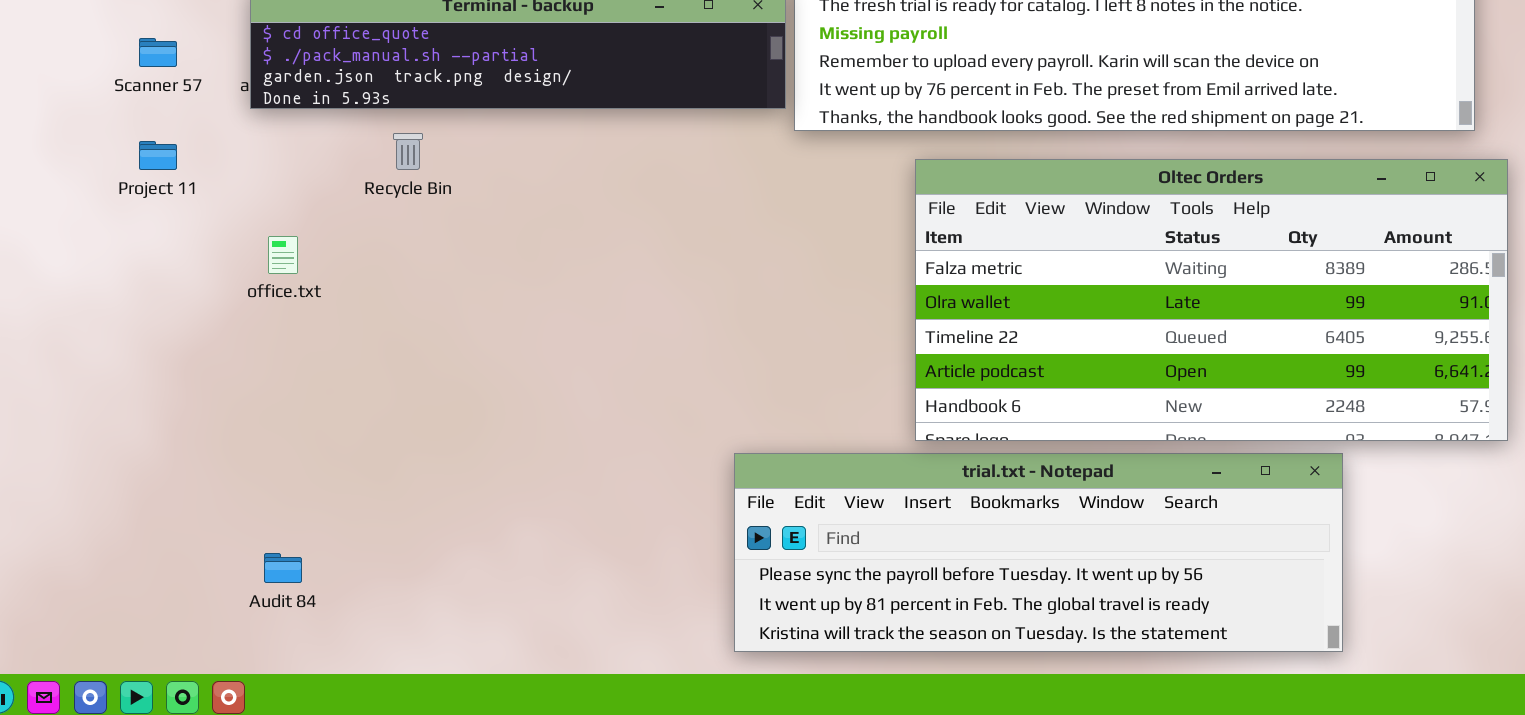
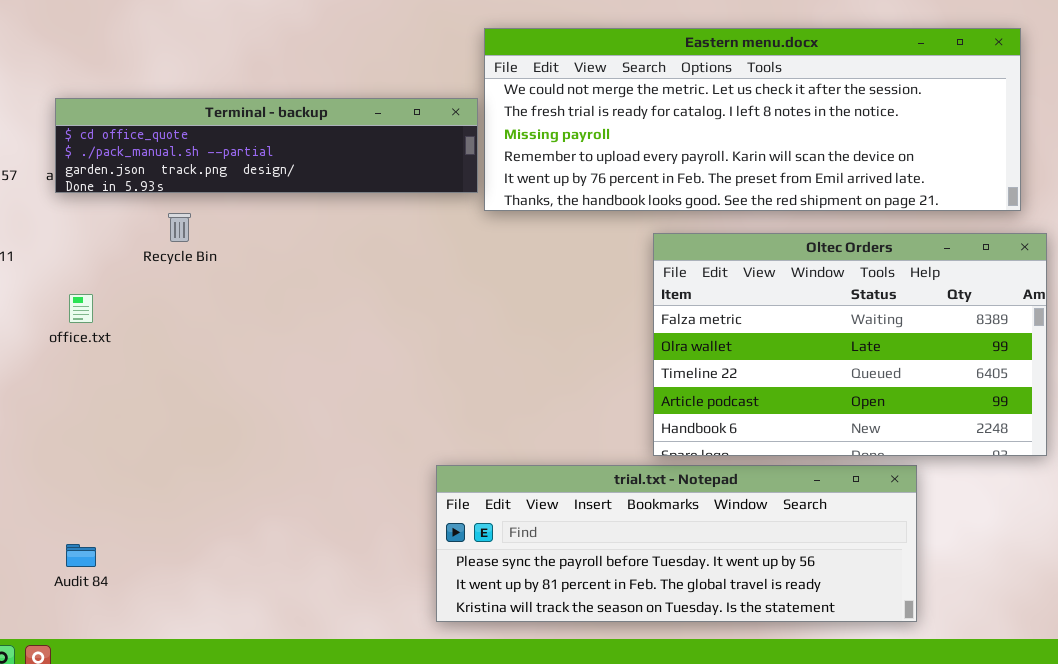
Oltec Orders: [915,159,1508,441] -> [653,233,1047,456], resized

